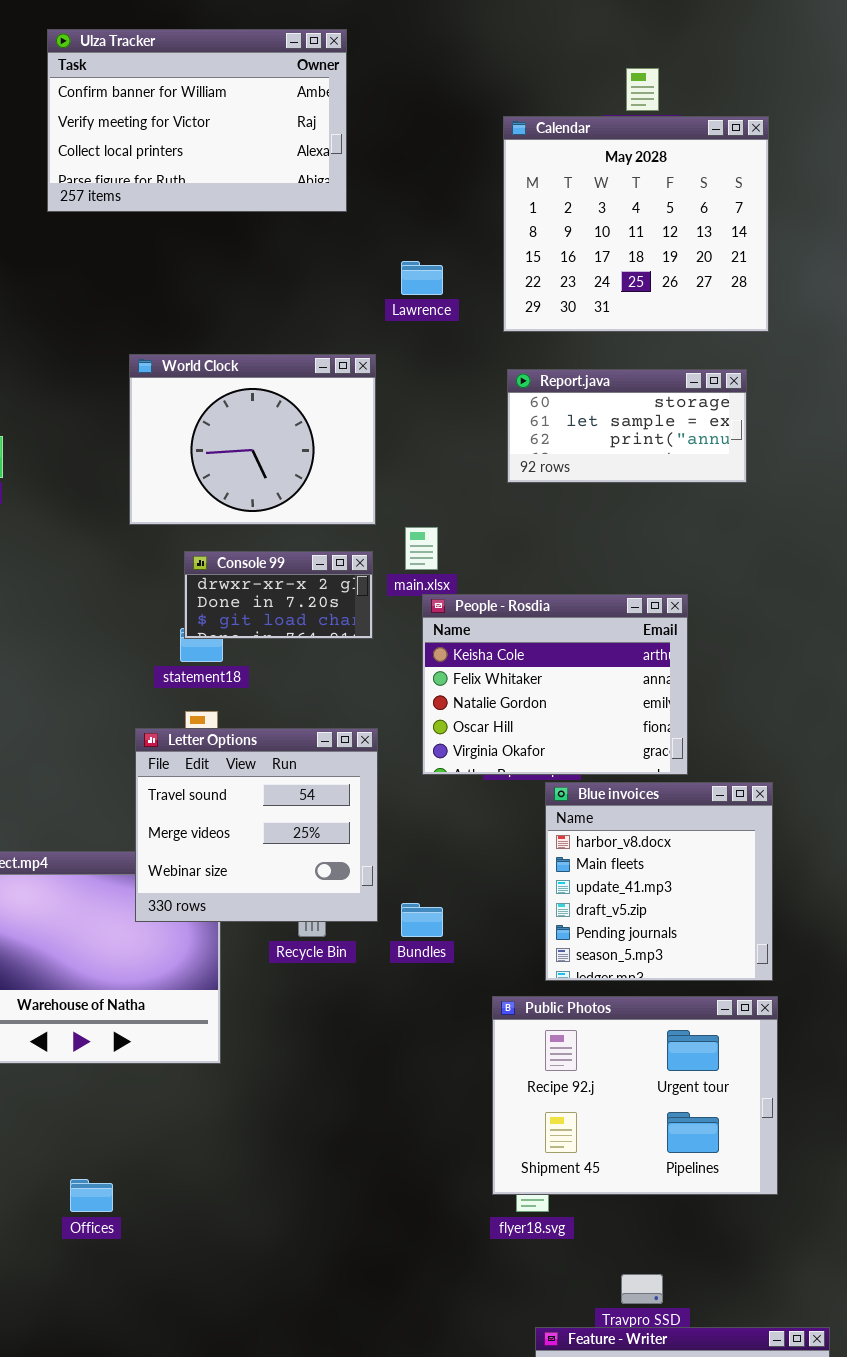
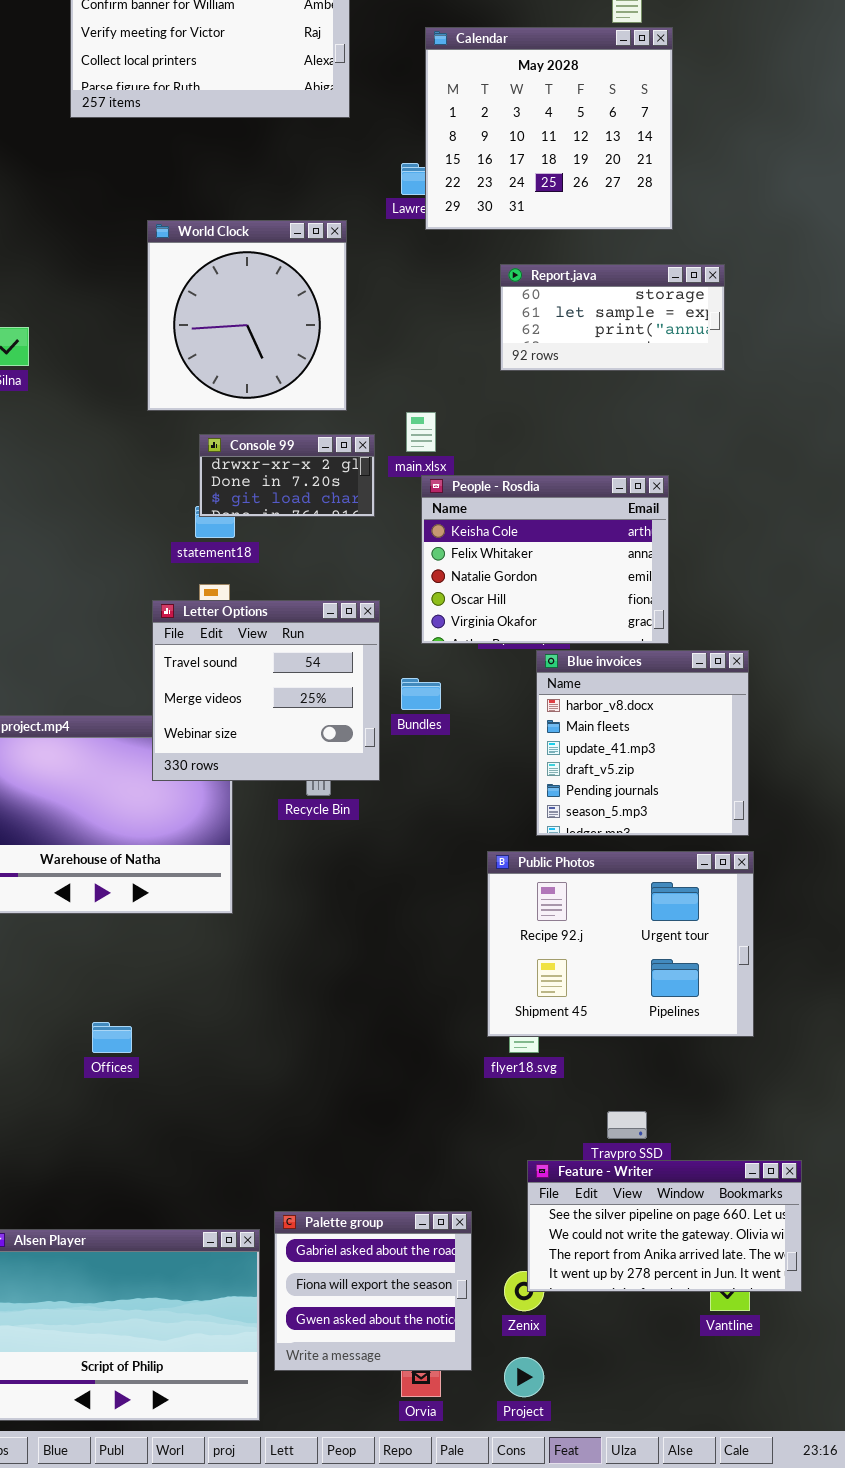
Calendar: [503,116,769,332] -> [425,27,673,230], moved
World Clock: [129,354,376,525] -> [147,220,347,411], resized
Bundles: [401,903,443,937] -> [401,678,441,710], moved

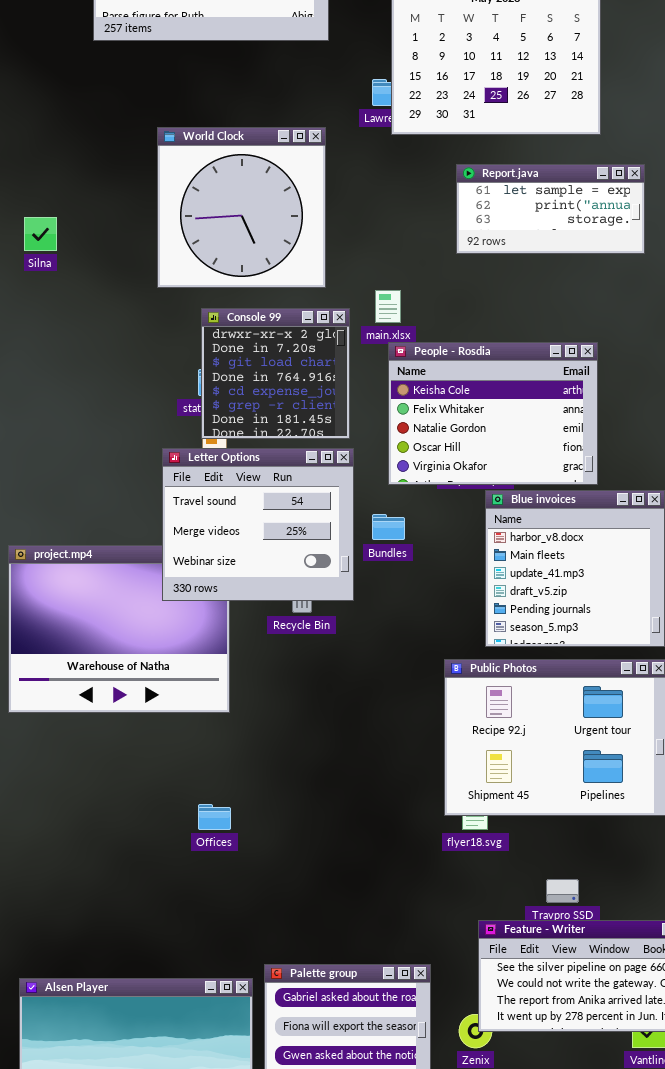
Report.java: [500,264,725,371] -> [456,164,645,254], scrolled down 1 row
Console 99: [199,434,375,517] -> [201,308,350,439], resized
Offices: [92,1022,132,1053] -> [198,804,231,830], moved

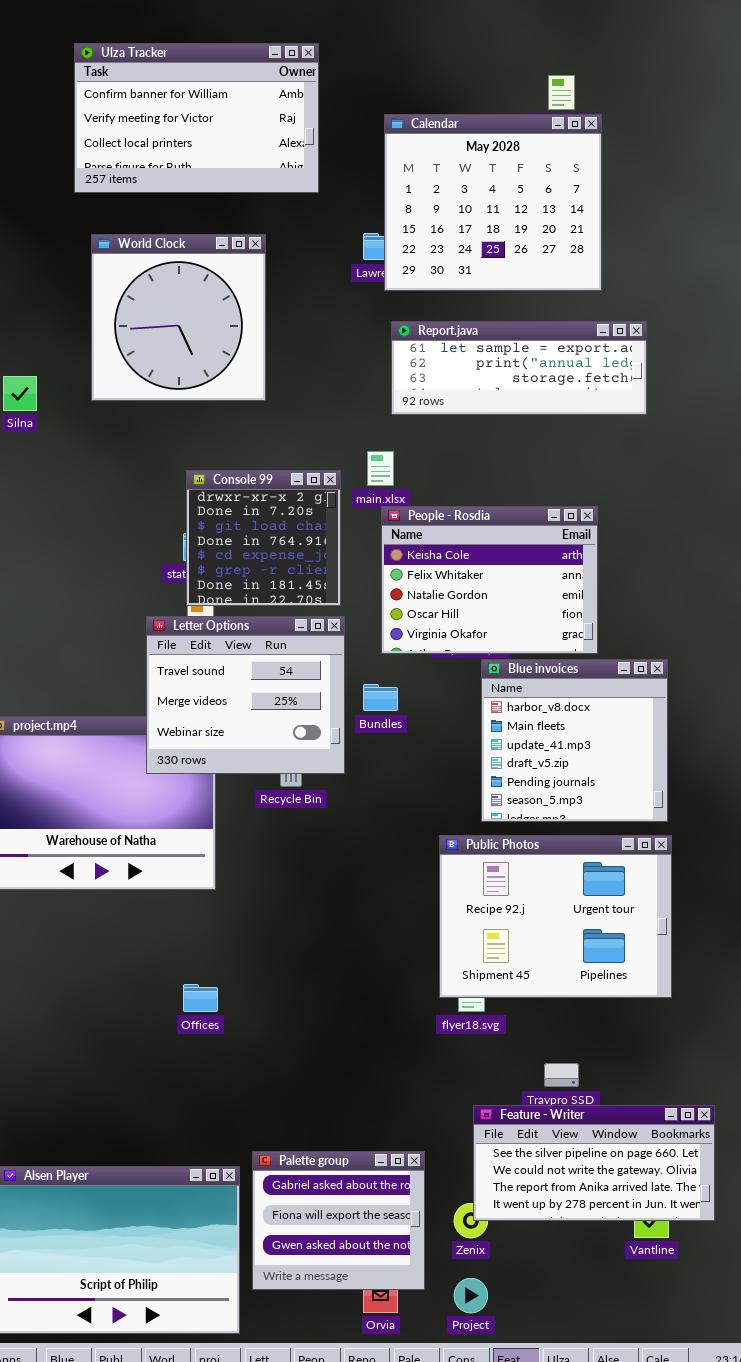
World Clock: [157,127,326,288] -> [91,234,266,401], moved
Report.java: [456,164,645,254] -> [391,321,647,415], resized

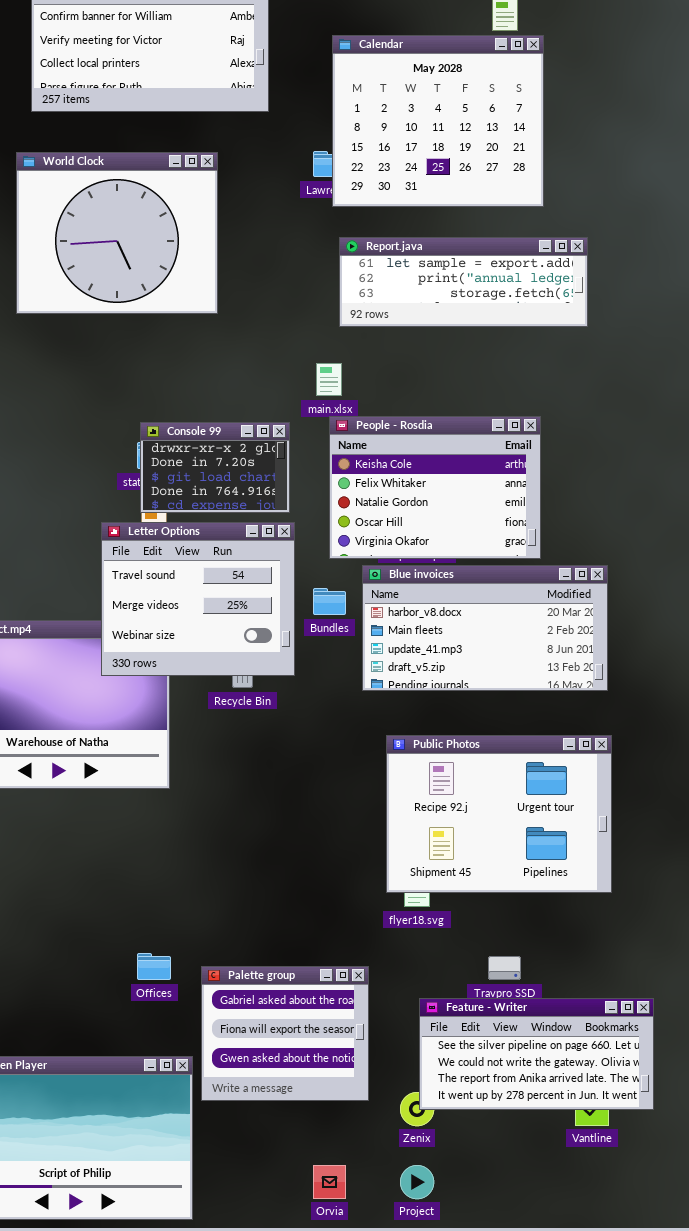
World Clock: [91,234,266,401] -> [16,152,218,314], resized
Console 99: [186,470,341,606] -> [140,422,290,513], resized
Blue invoices: [481,659,668,822] -> [362,565,608,691], resized
Offices: [183,984,218,1012] -> [137,953,171,980], moved
Palette group: [252,1151,425,1290] -> [201,966,369,1101], moved

